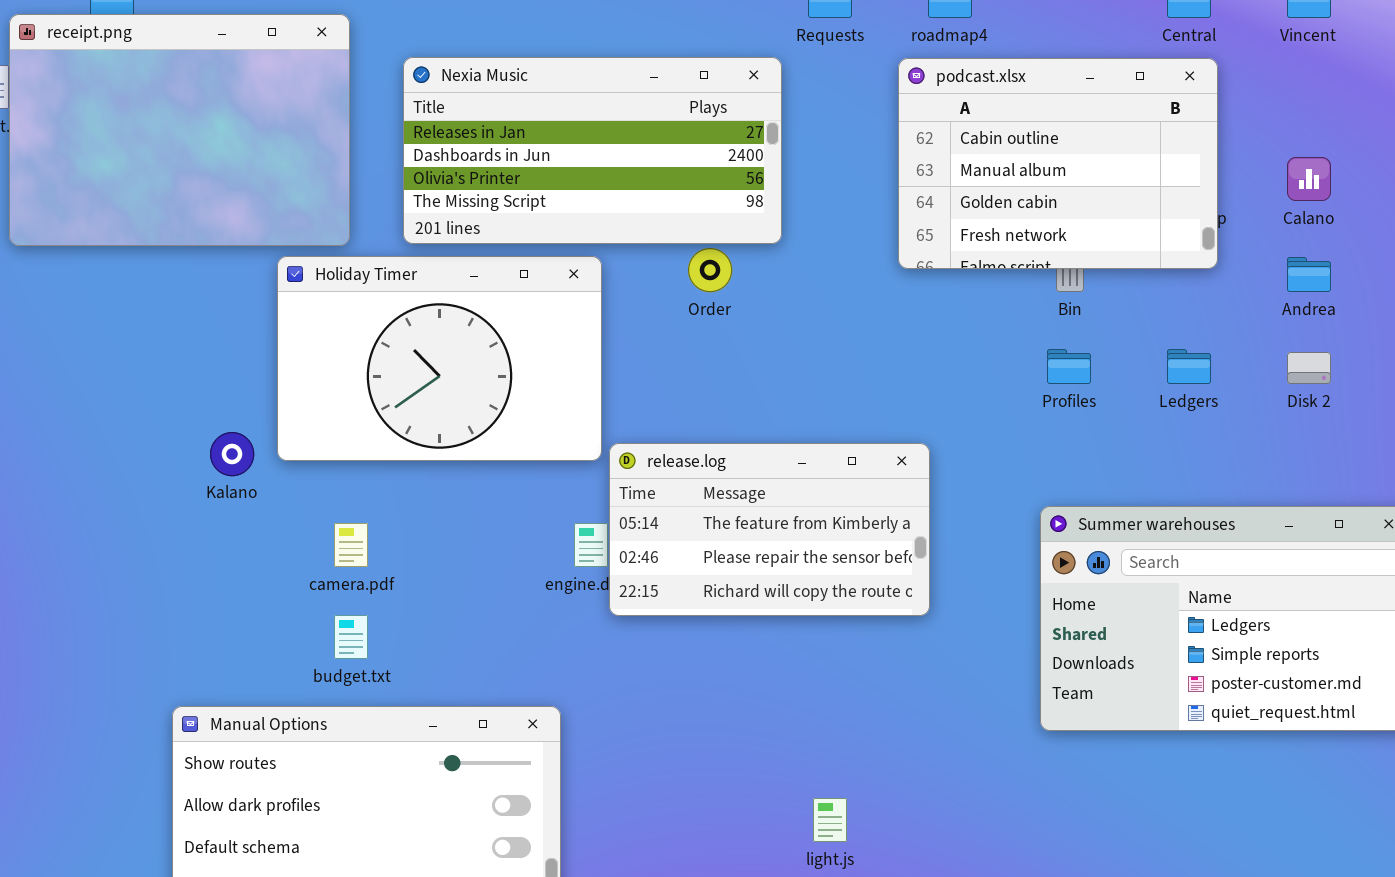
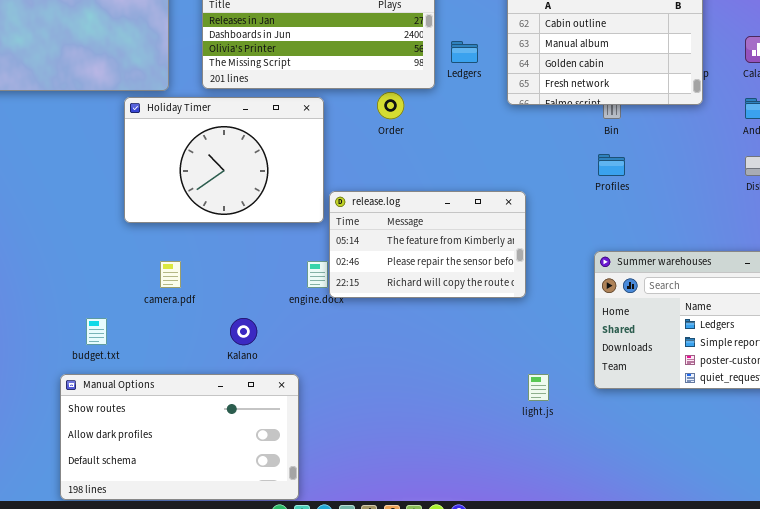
Ledgers: [1167,349,1211,384] -> [451,41,478,63], moved
Kalano: [210,432,254,476] -> [230,318,257,345], moved
release.log: [609,443,930,616] -> [329,191,526,298], moved
budget.txt: [334,615,368,659] -> [86,318,107,345], moved
light.js: [813,798,847,842] -> [528,374,549,401], moved

